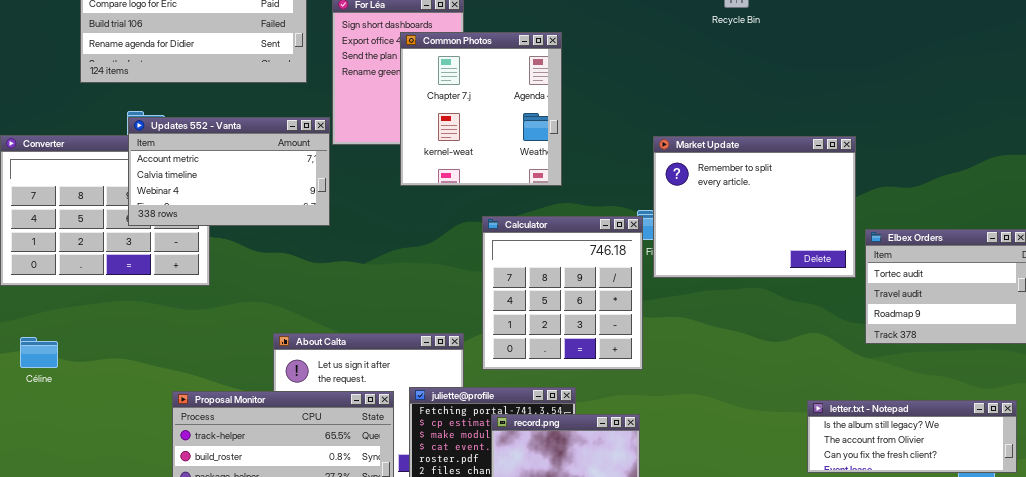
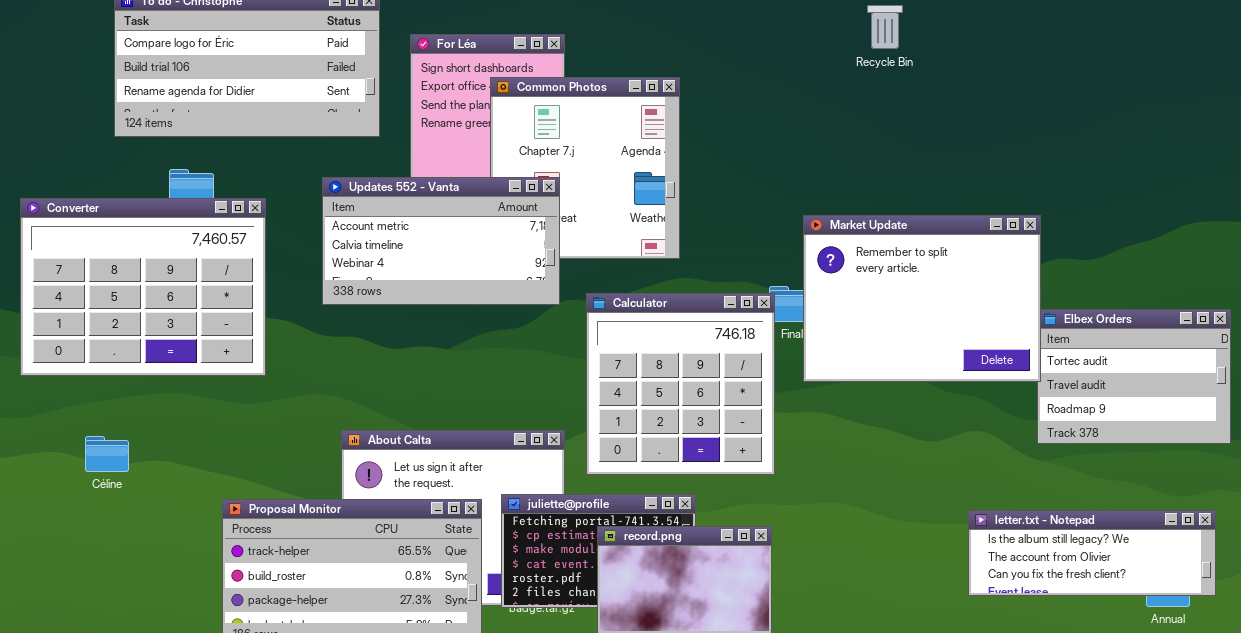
Updates 552 - Vanta: [128,117,330,226] -> [322,177,560,305], moved
Market Update: [653,136,856,278] -> [803,215,1041,382], moved
Céline: [20,337,58,368] -> [85,436,129,472], moved

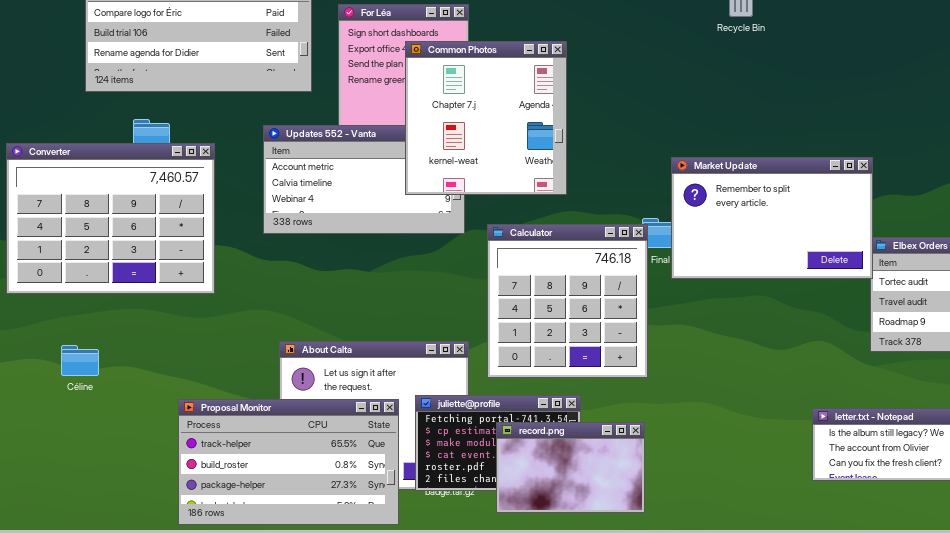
Common Photos: [490,77,680,259] -> [405,41,567,195], raised
Market Update: [803,215,1041,382] -> [671,157,873,279], resized

